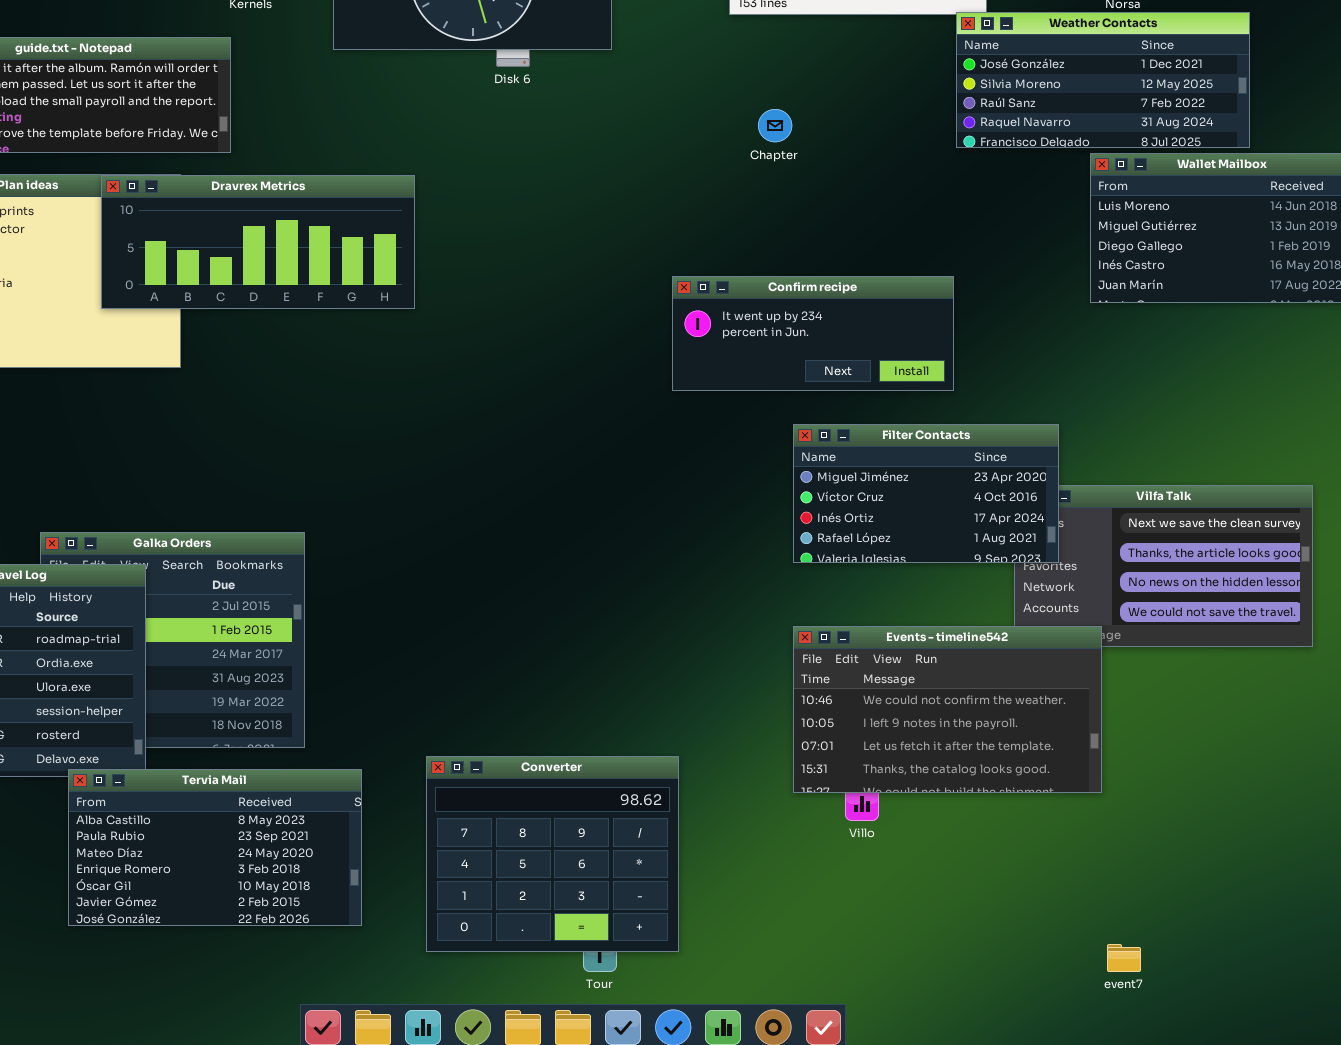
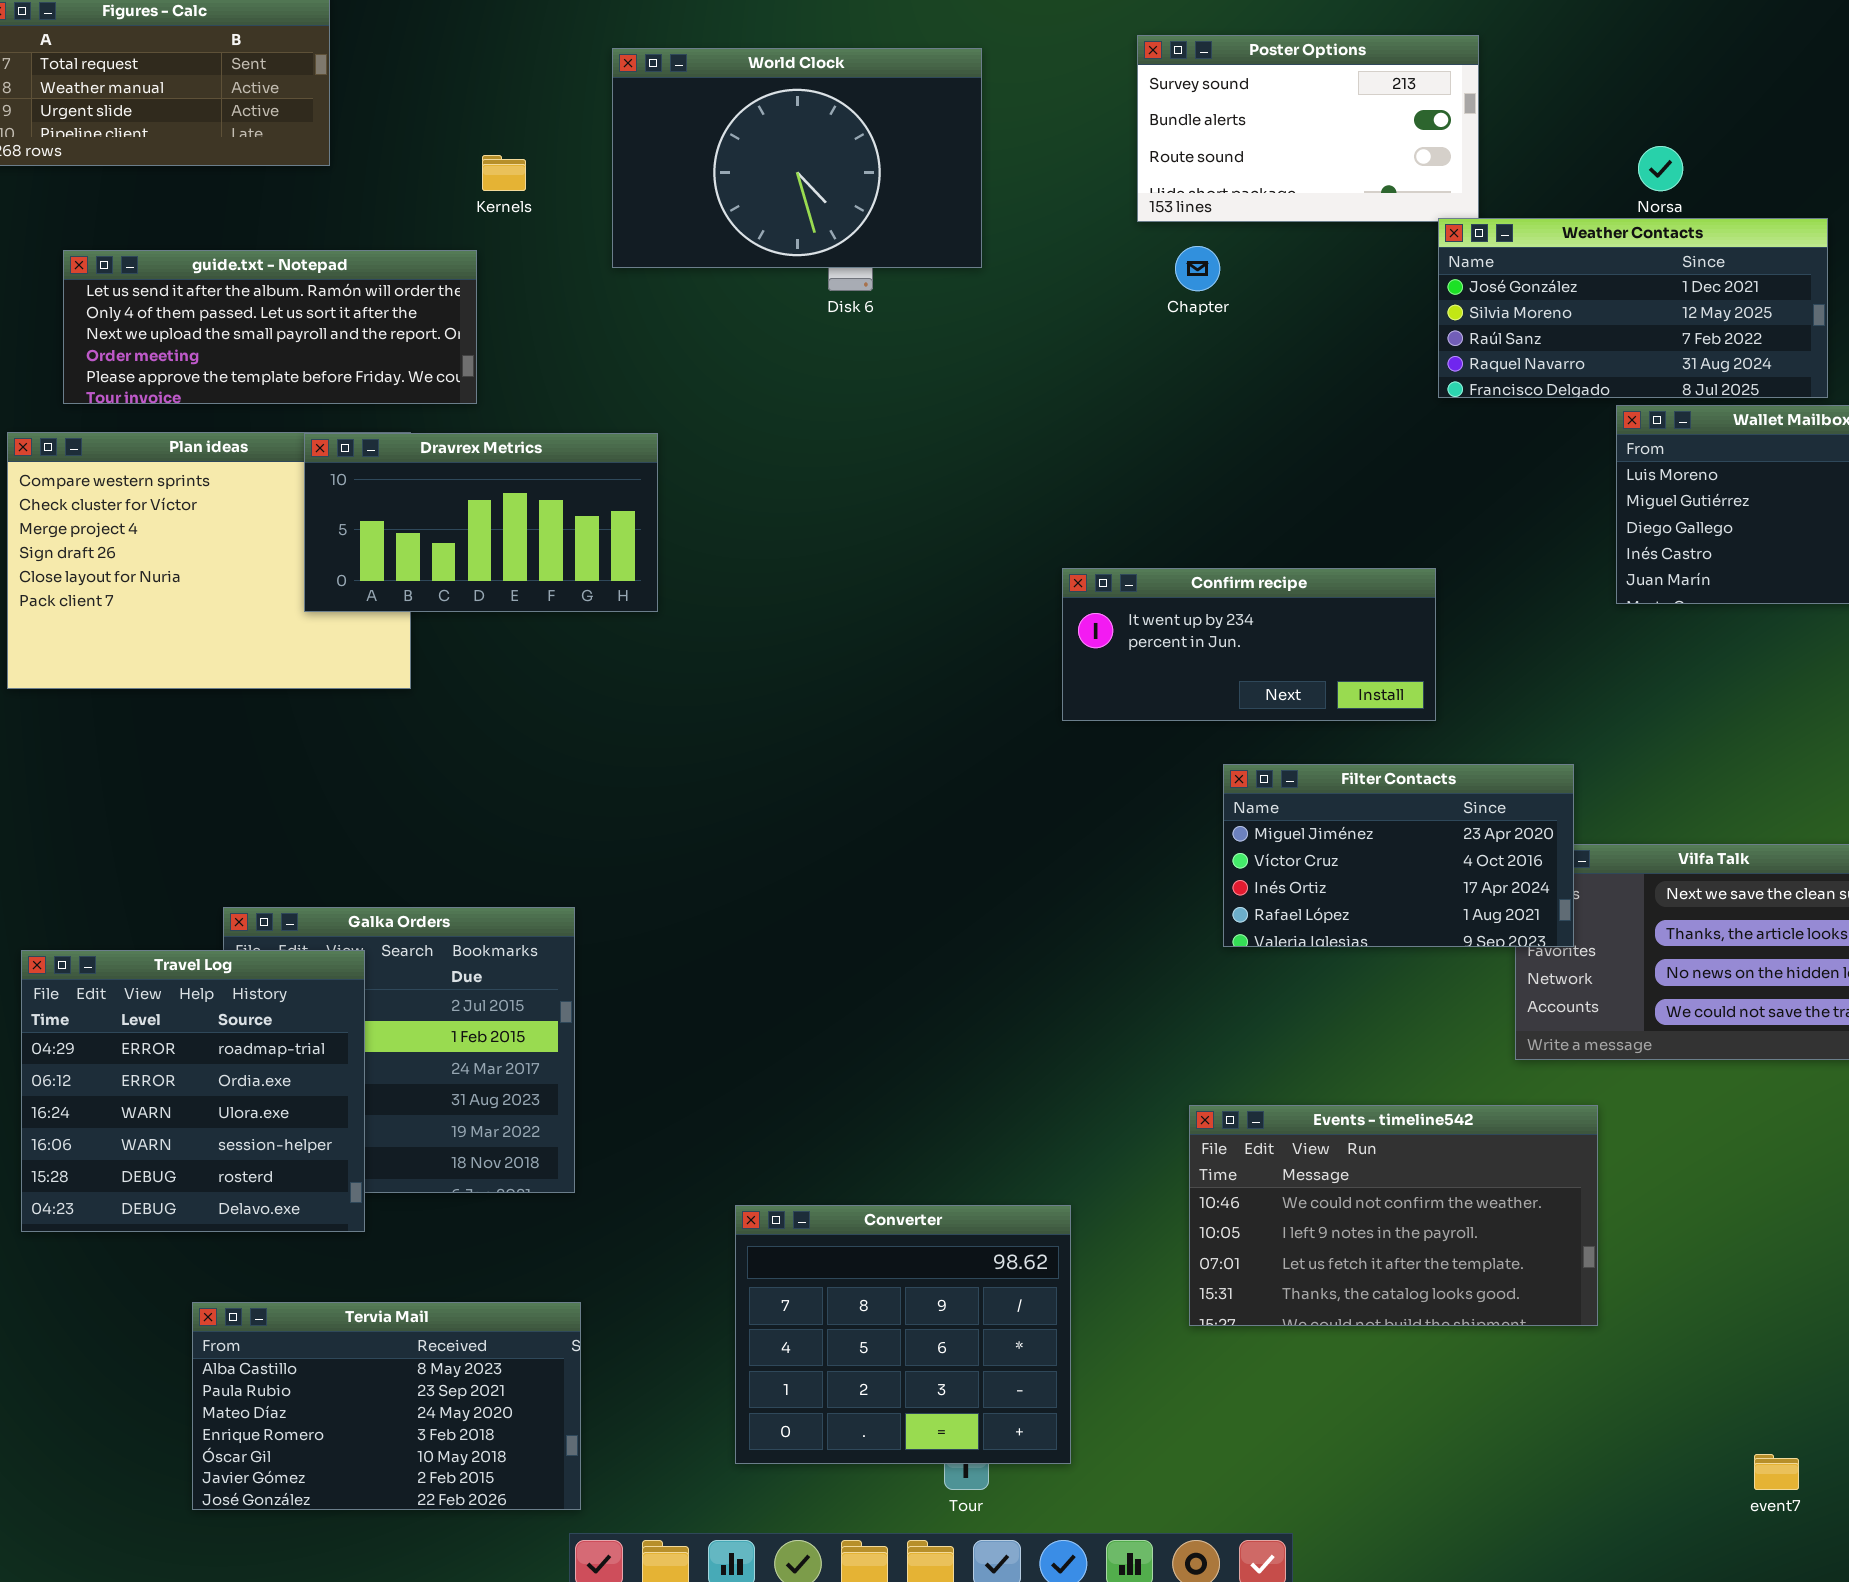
Chapter: [758,109,792,142] -> [1175,246,1220,291], moved
Dravrex Metrics: [101,175,415,309] -> [304,433,658,612], resized
Events - timeline542: [793,626,1102,793] -> [1189,1105,1598,1326], moved
Tervia Mail: [68,769,362,926] -> [192,1302,581,1510], moved
event7: [1107,944,1141,972] -> [1754,1454,1799,1490], moved

